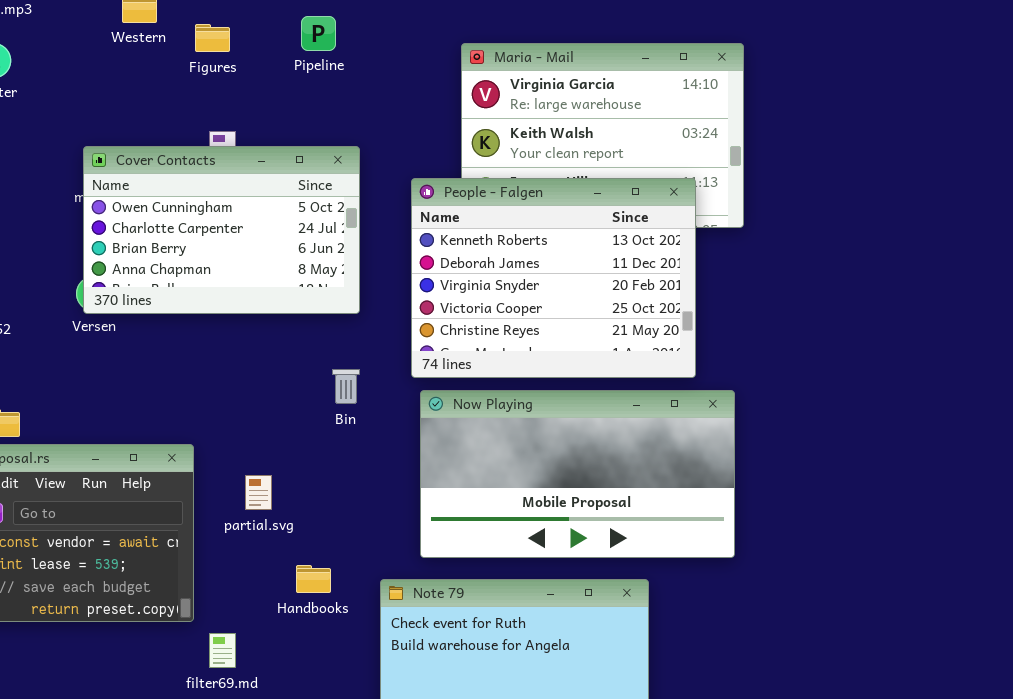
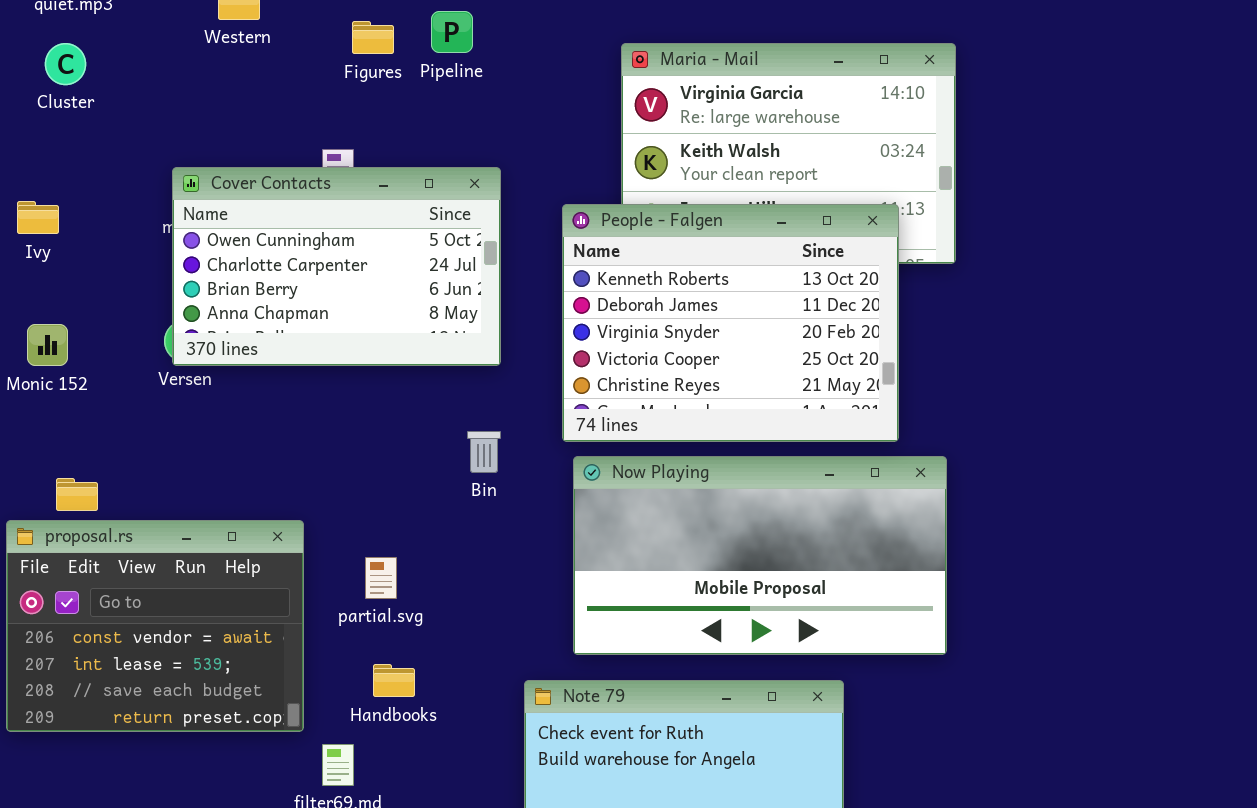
Figures: [195,24,230,52] -> [352,21,394,54], moved
Handbooks: [296,565,331,593] -> [373,664,415,697], moved

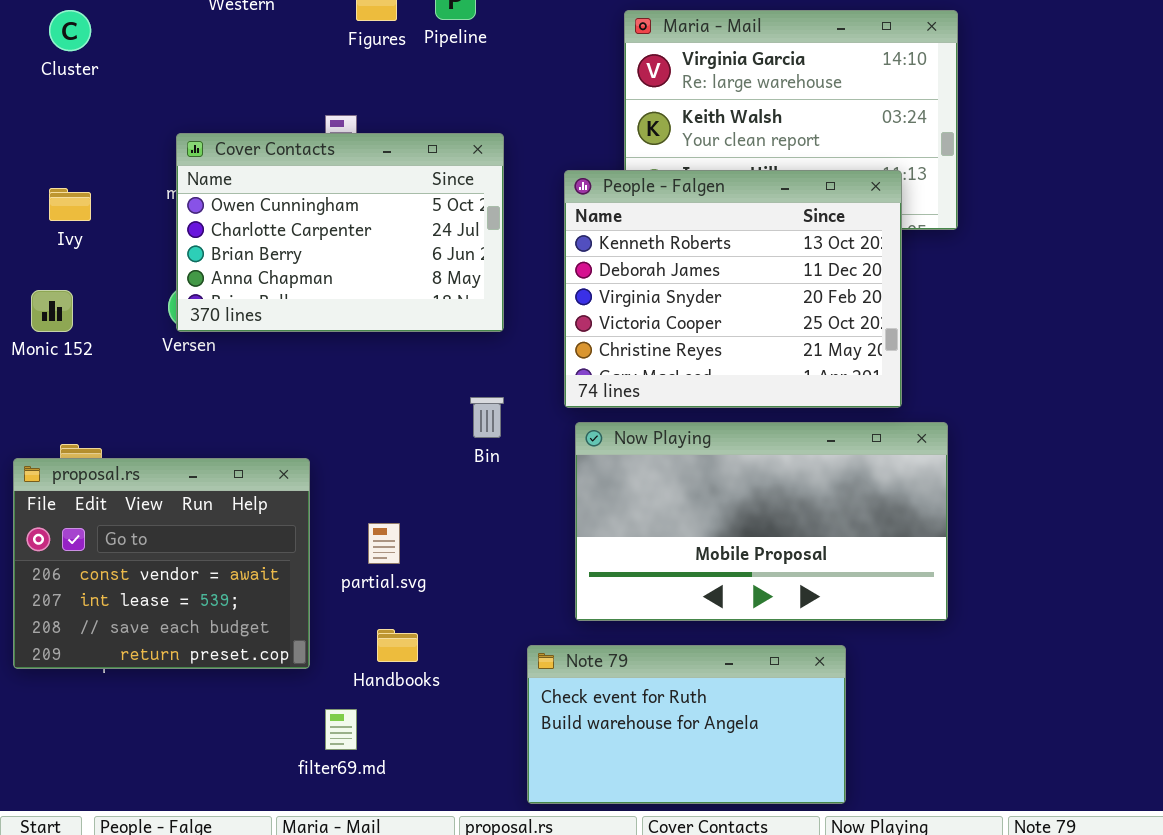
Ivy: [17,201,59,234] -> [49,188,91,221], moved
proposal.rs: [6,520,304,732] -> [13,458,310,669], moved

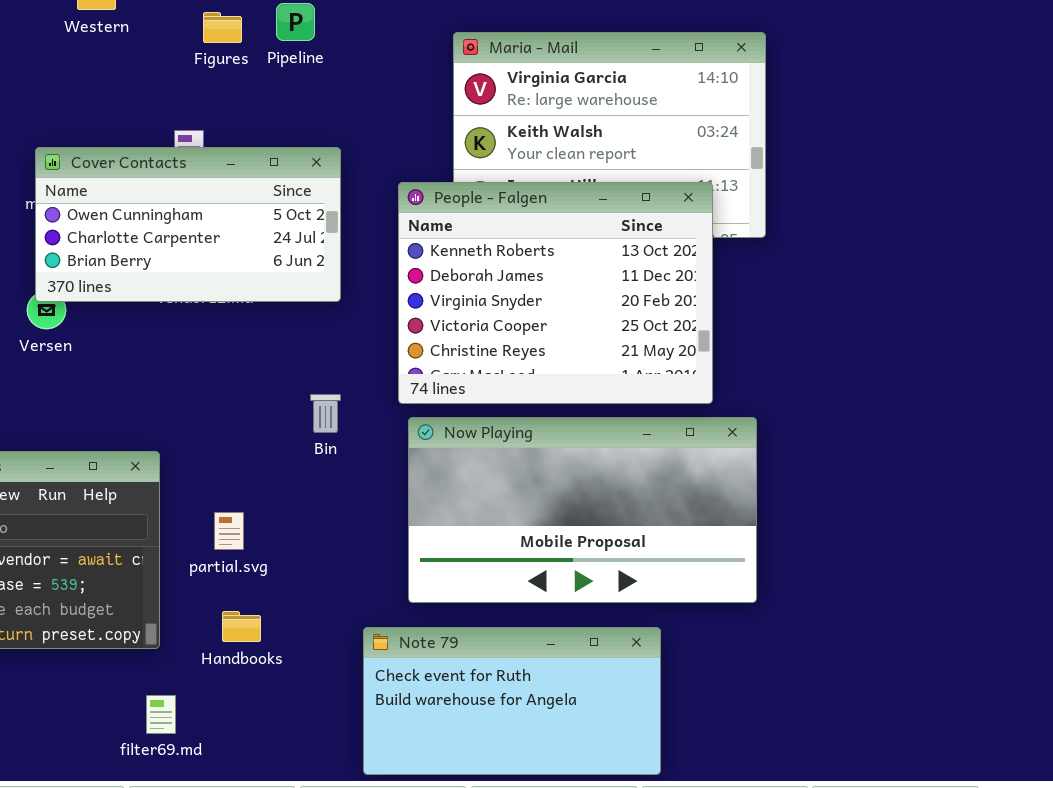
Cover Contacts: [176,133,504,332] -> [35,147,341,302], resized
filter69.md: [325,709,357,750] -> [146,695,176,734], moved

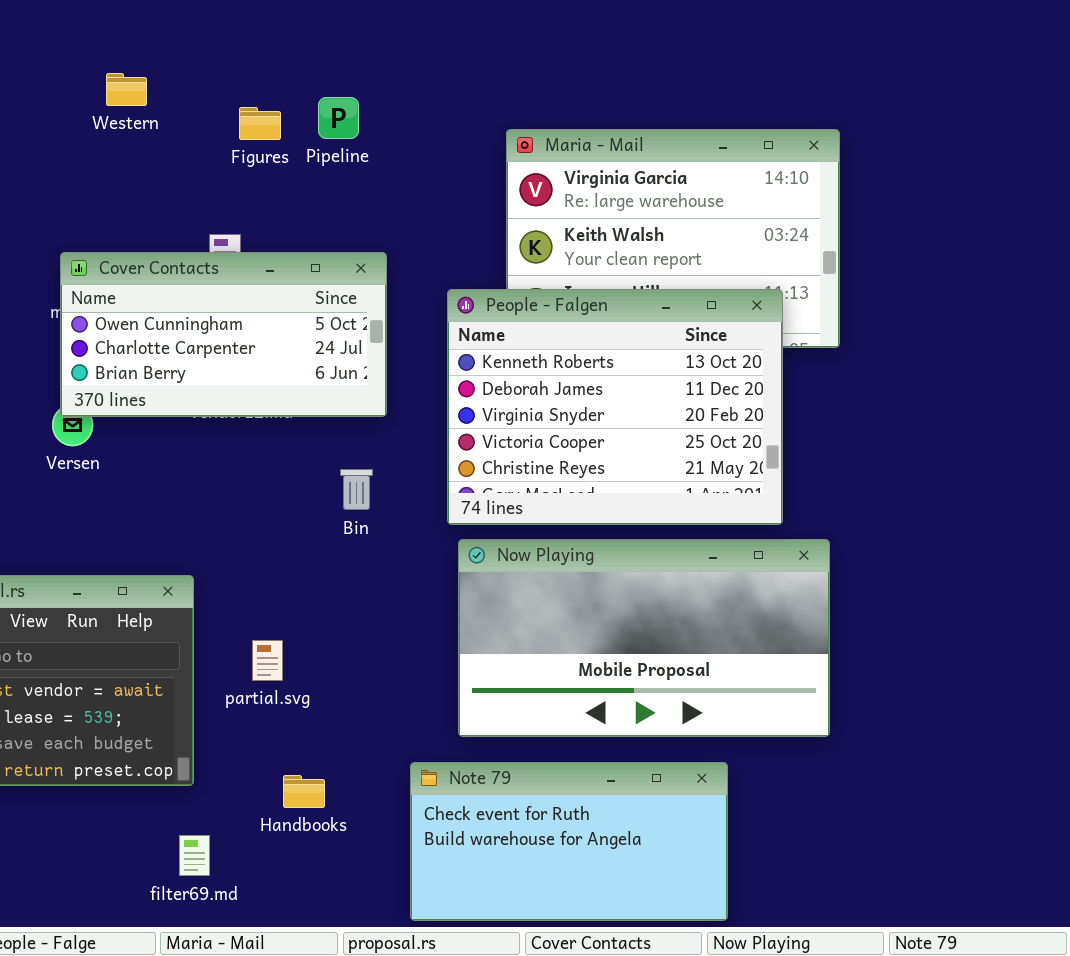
Bin: [310,394,341,433] -> [340,469,373,510], moved
Handbooks: [222,611,261,642] -> [283,775,325,808], moved

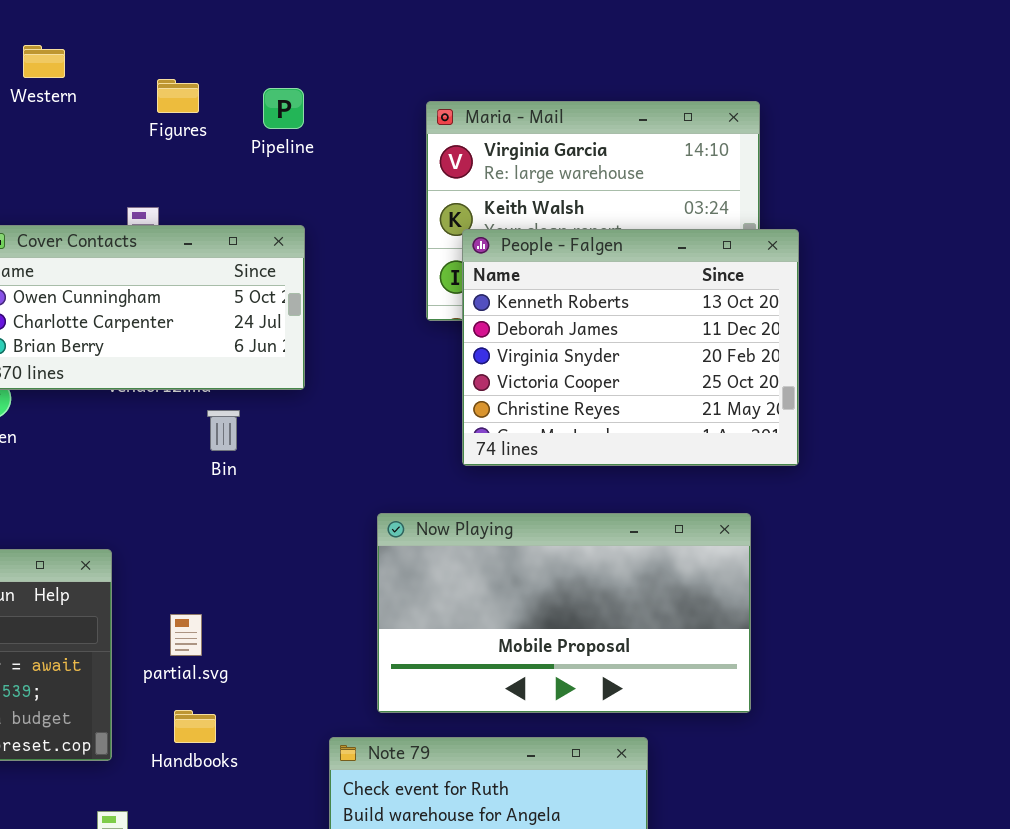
Pipeline: [318,97,359,139] -> [263,88,304,129], moved
People - Falgen: [447,289,783,525] -> [462,229,799,466], moved
Bin: [340,469,373,510] -> [207,410,240,451], moved
Handbooks: [283,775,325,808] -> [174,710,216,743], moved

